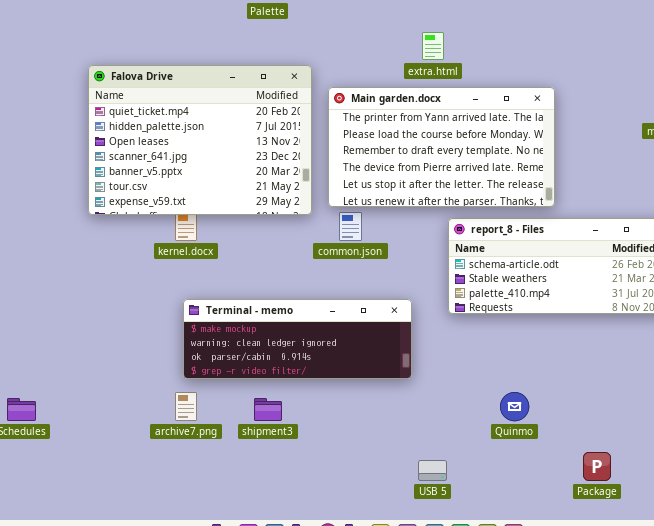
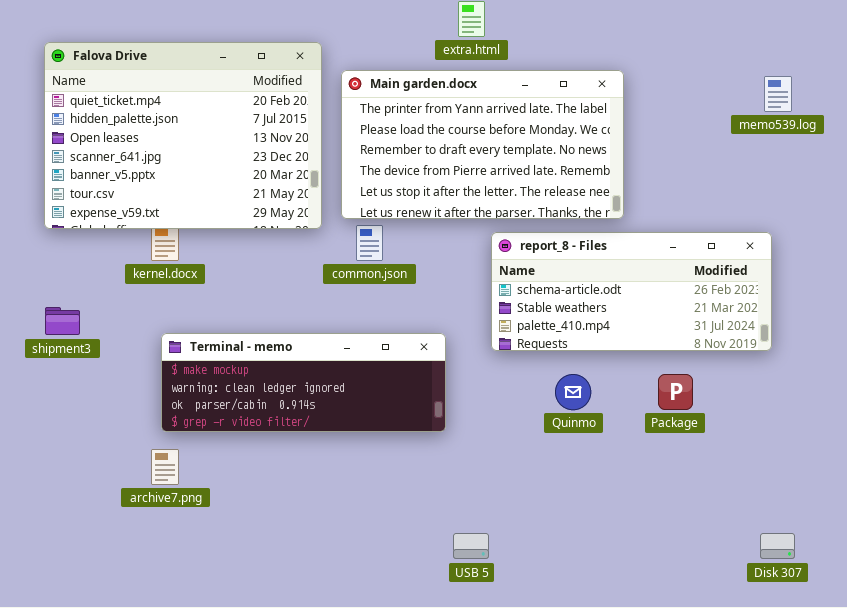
Quinmo: [500,392,529,421] -> [555,374,591,410], moved
shipment3: [254,398,282,421] -> [45,307,80,335], moved
Package: [583,452,611,481] -> [658,374,693,410], moved

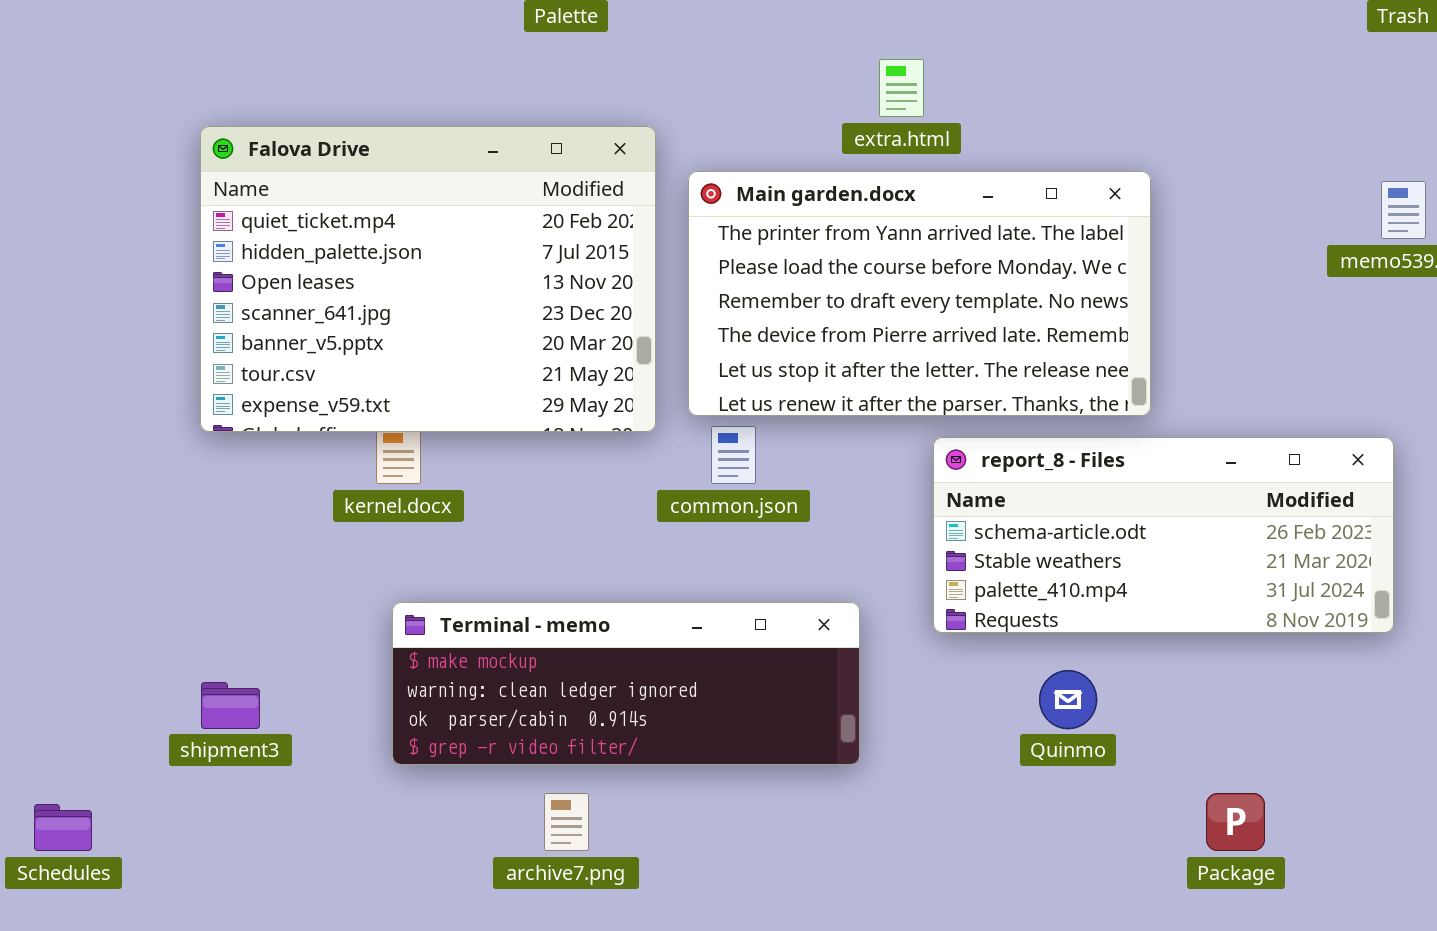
shipment3: [45,307,80,335] -> [201,682,260,729], moved
Package: [658,374,693,410] -> [1206,793,1265,851], moved
archive7.png: [151,449,179,485] -> [544,793,589,851], moved

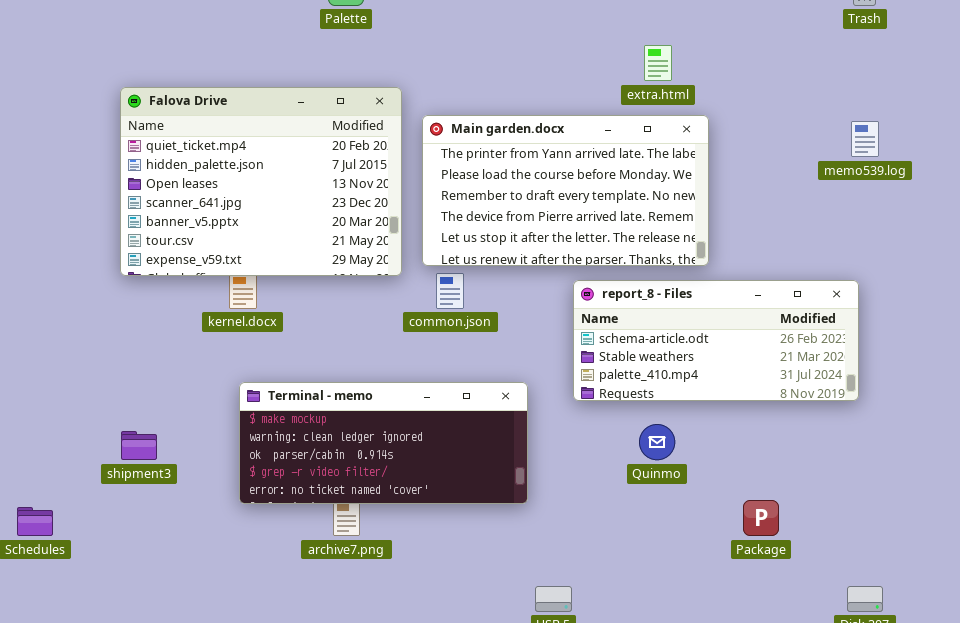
extra.html: [879,59,924,117] -> [644,45,672,81], moved
Terminal - memo: [392,602,860,765] -> [239,382,528,504], resized

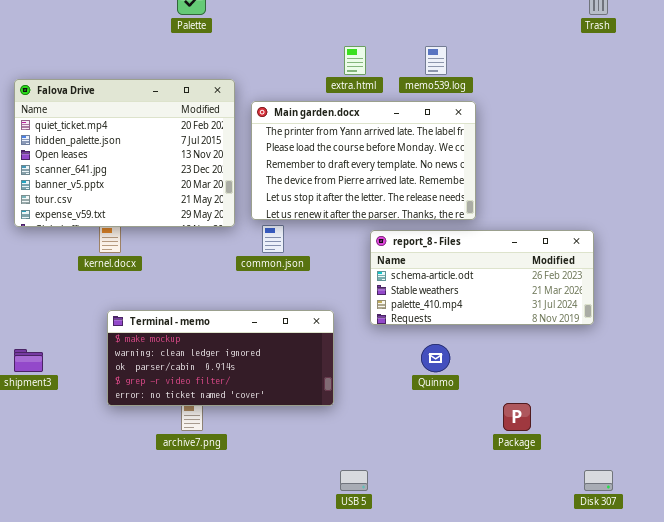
extra.html: [644,45,672,81] -> [344,46,366,75], moved
memo539.log: [851,121,879,157] -> [425,46,447,75], moved

